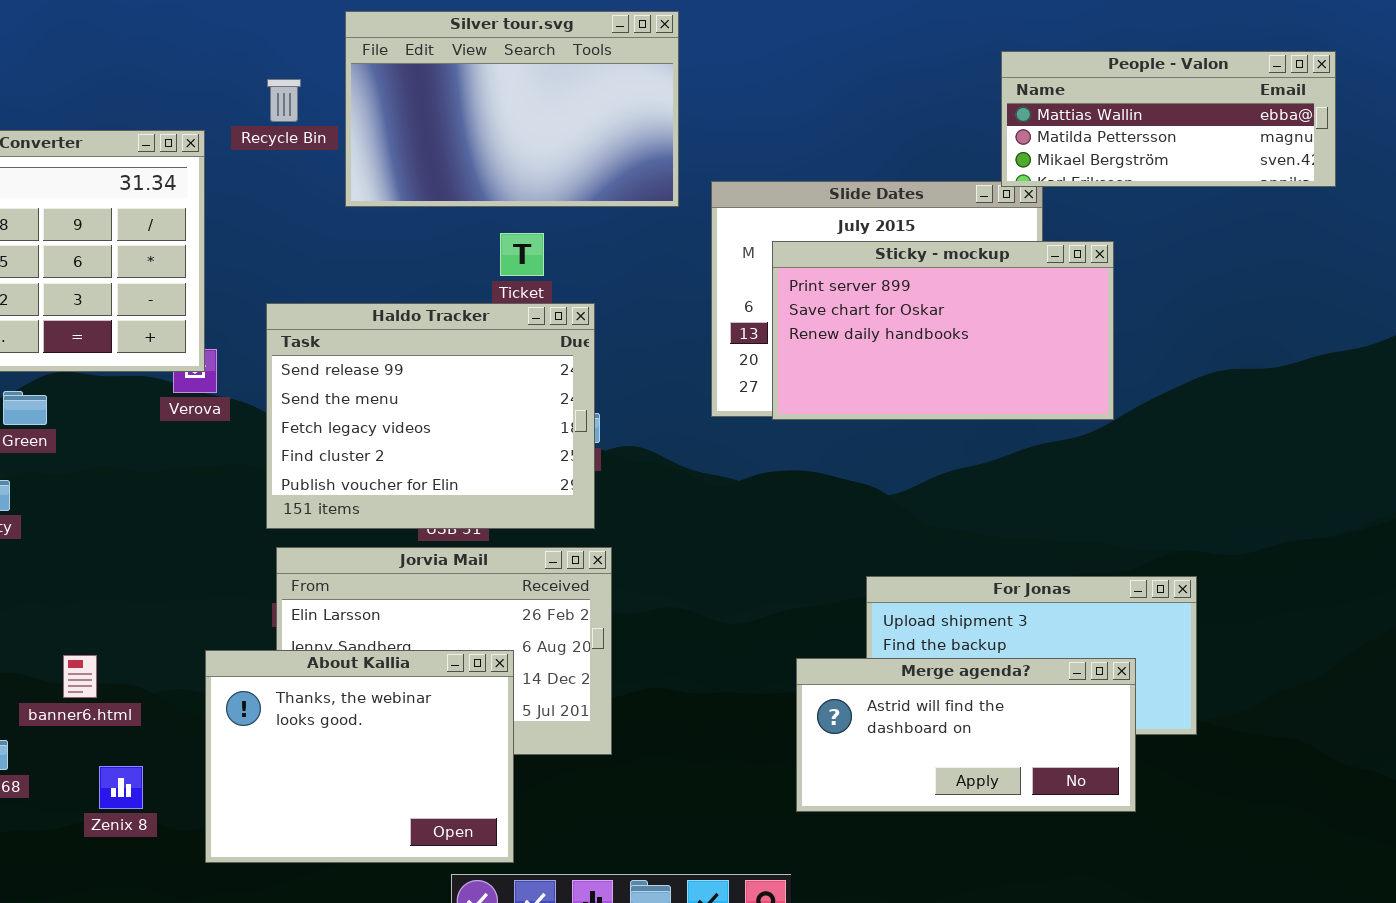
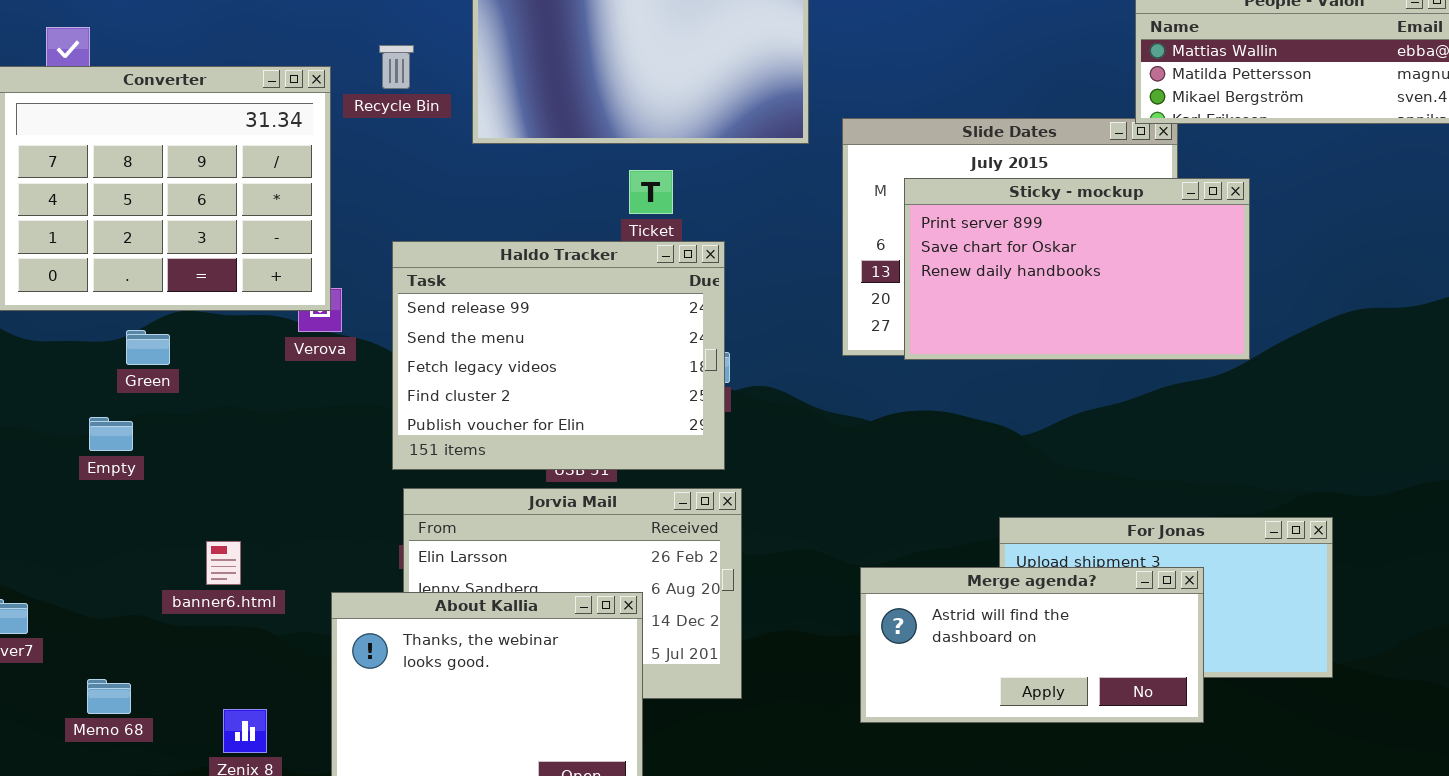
Recycle Bin: [267,79,301,122] -> [379,45,414,89], moved
banner6.html: [63,655,97,698] -> [206,541,241,585], moved
Merge agenda?: [796,658,1136,812] -> [860,567,1204,723], moved

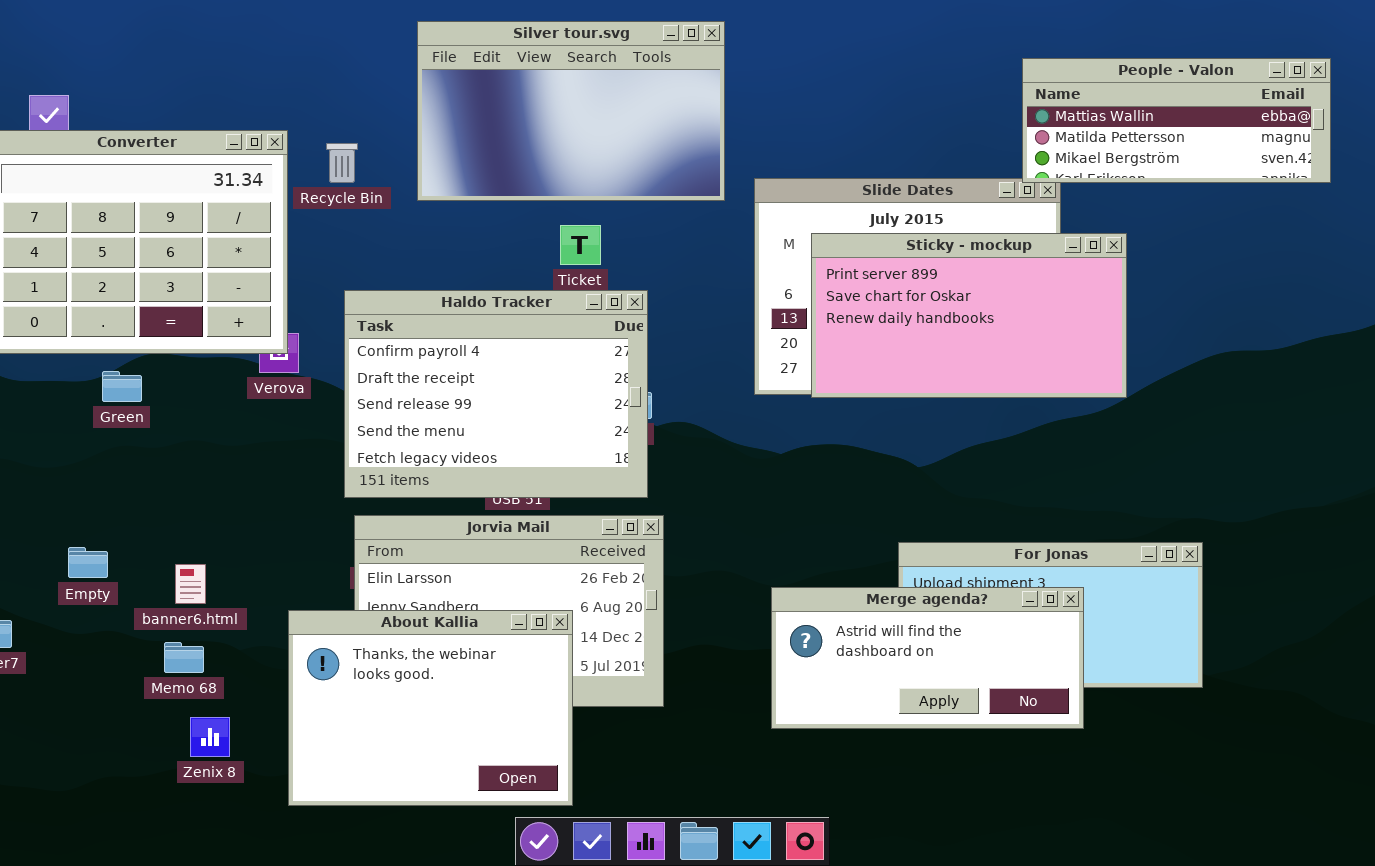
Recycle Bin: [379,45,414,89] -> [326,143,358,183], moved
Haldo Tracker: [392,241,725,470] -> [344,290,648,498], scrolled up 2 rows
Empty: [89,417,133,451] -> [68,547,108,578], moved
Memo 68: [87,679,131,714] -> [164,642,204,673], moved

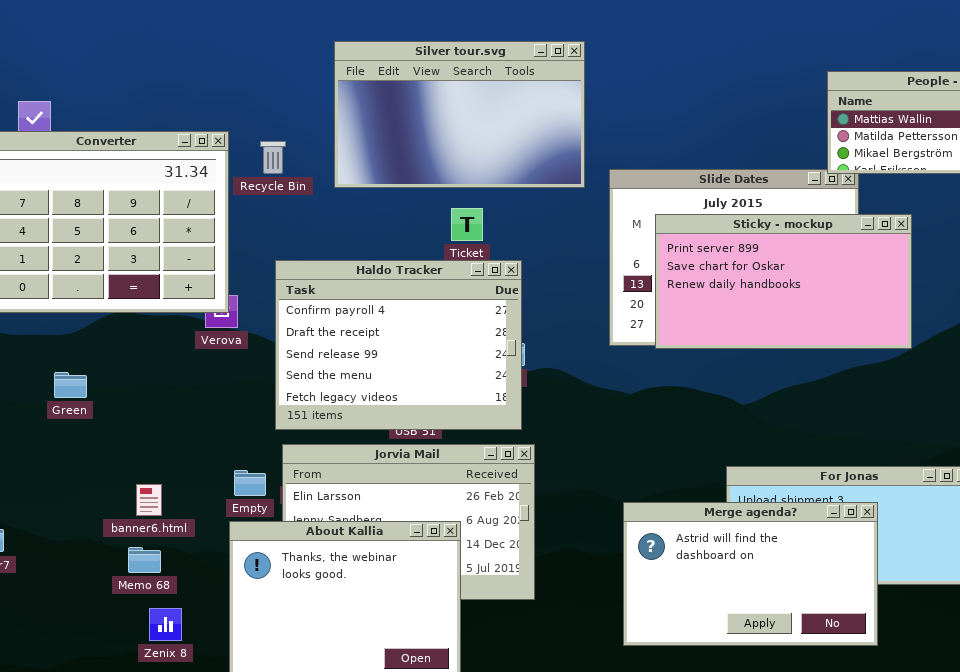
Green: [102,371,142,402] -> [54,372,87,398], moved
Empty: [68,547,108,578] -> [234,470,266,496], moved
Merge agenda?: [771,587,1084,729] -> [623,502,878,646], resized

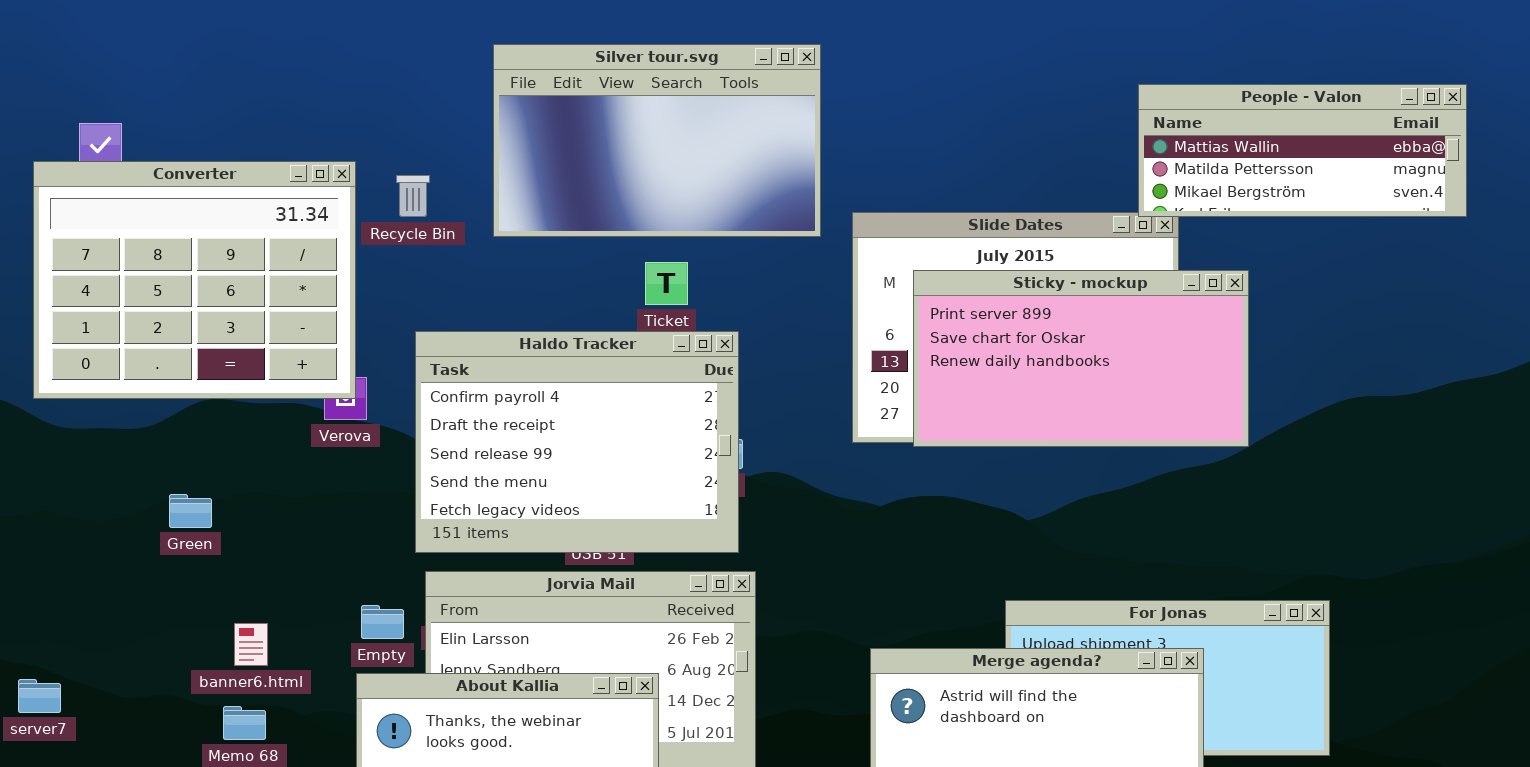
Green: [54,372,87,398] -> [169,494,212,528], moved

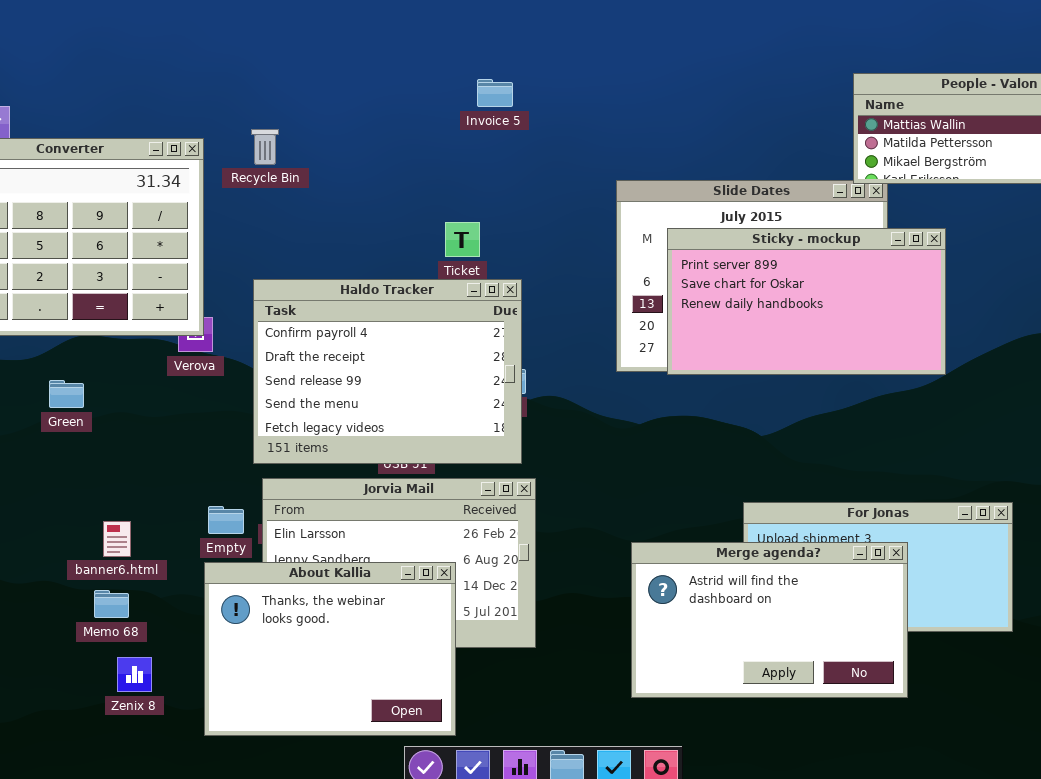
Silver tour.svg: [493,44,821,237] -> none, closed
Recycle Bin: [396,175,430,217] -> [251,129,279,165], moved
Green: [169,494,212,528] -> [49,380,84,408], moved

